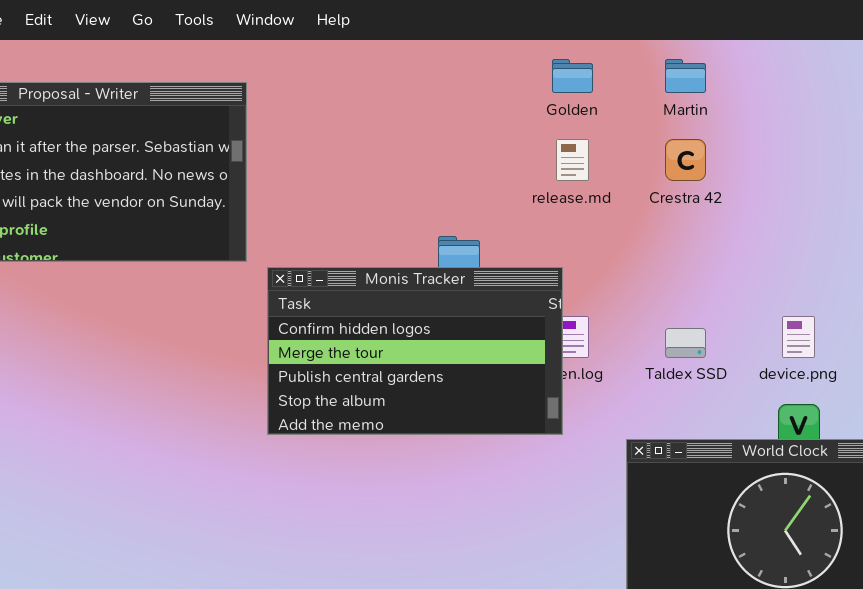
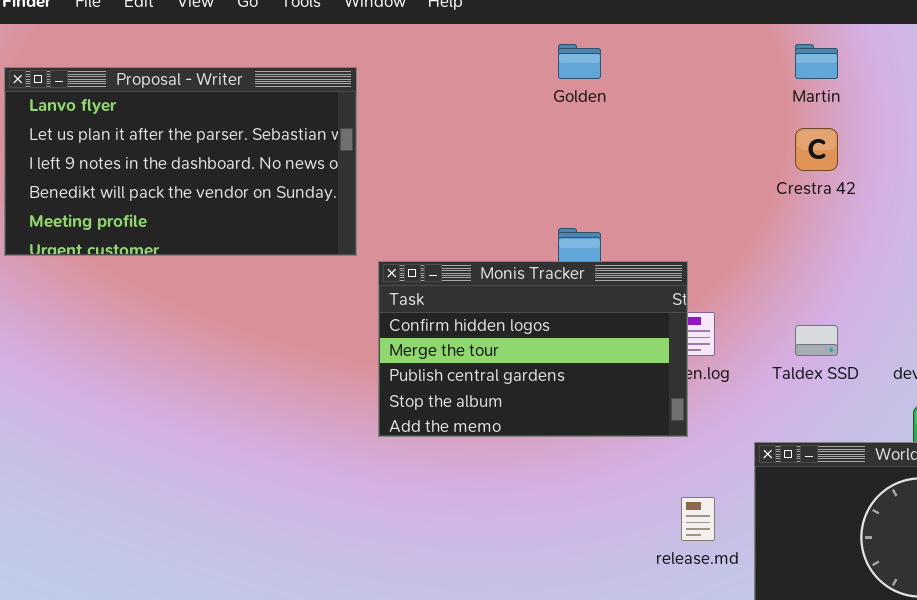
Golden: [552,59,593,93] -> [558,44,601,79], moved
release.md: [556,139,589,181] -> [681,497,715,541], moved

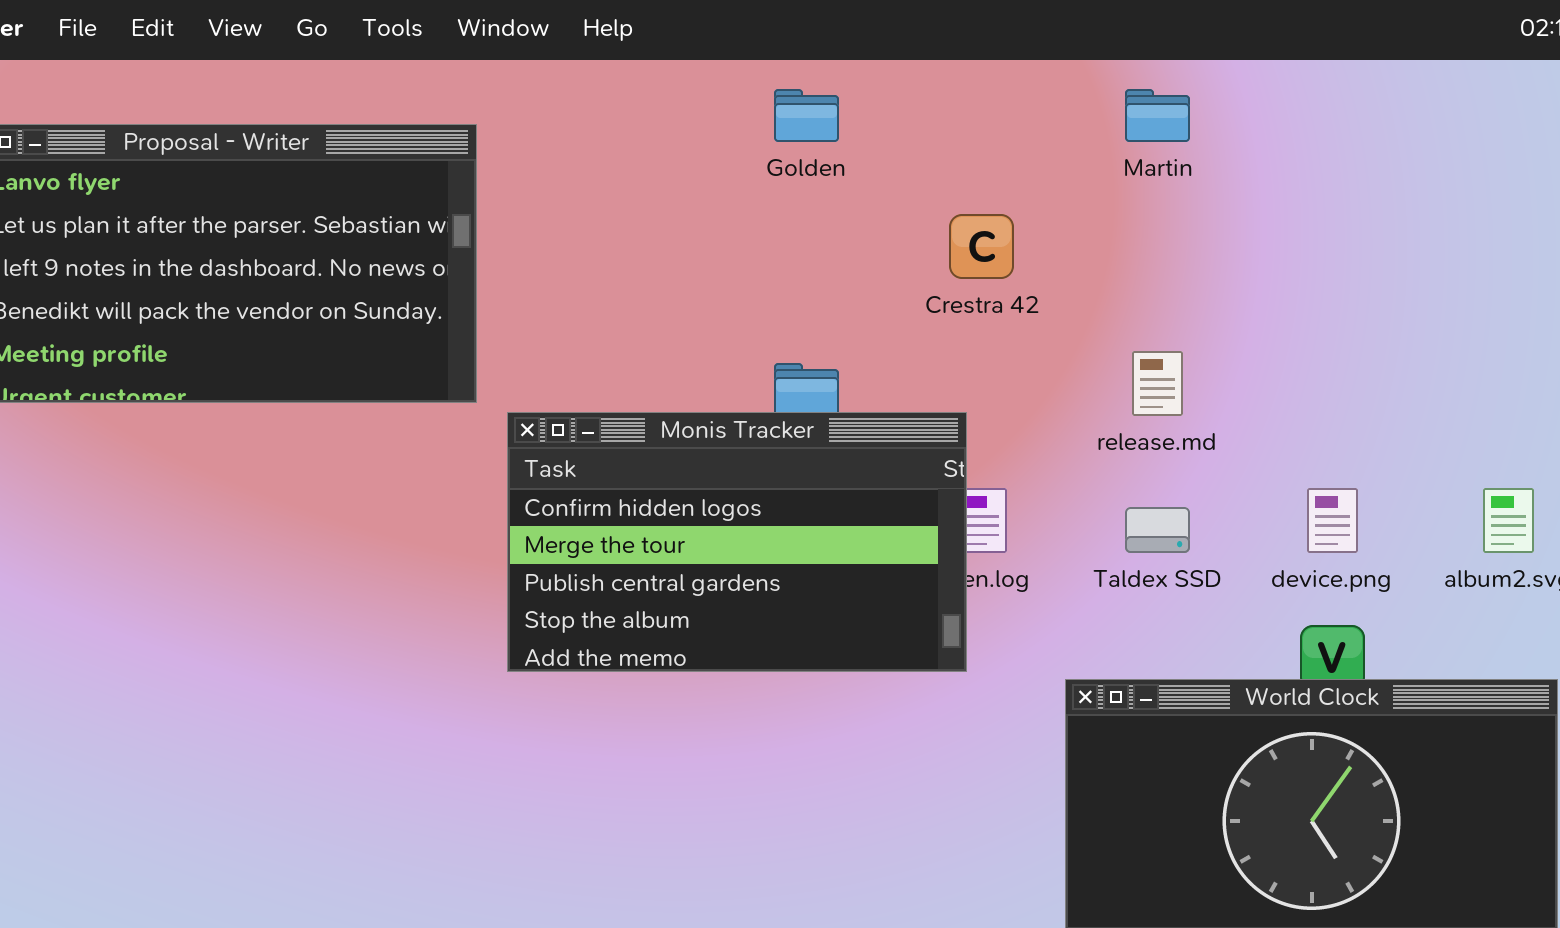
Crestra 42: [795,128,838,171] -> [949,214,1014,279], moved
release.md: [681,497,715,541] -> [1132,351,1183,416], moved

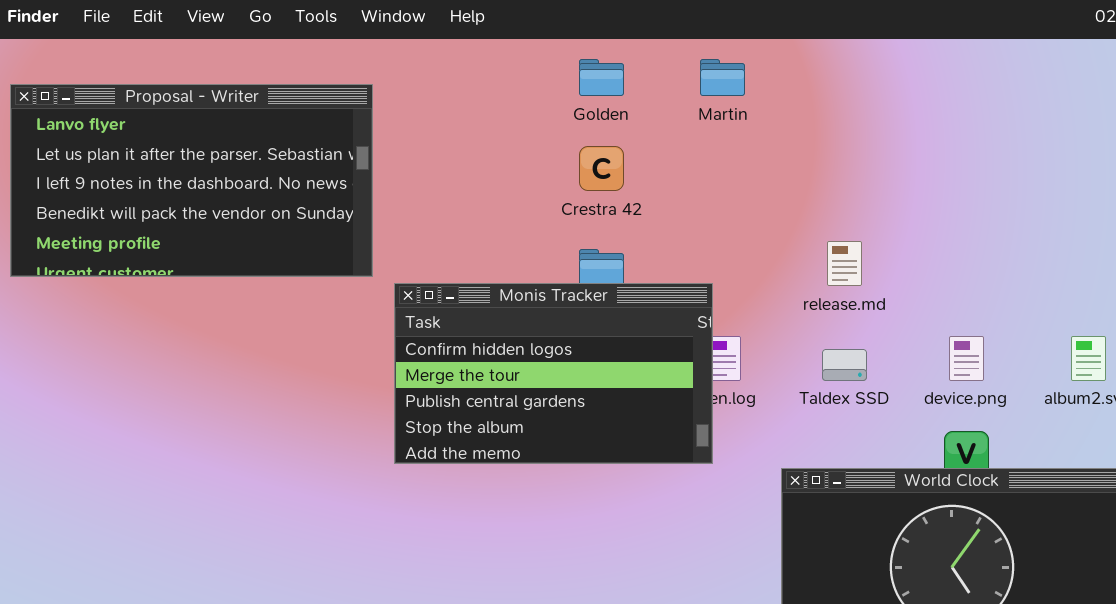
Martin: [1125,89,1190,142] -> [700,59,745,96], moved
Crestra 42: [949,214,1014,279] -> [579,146,624,191], moved

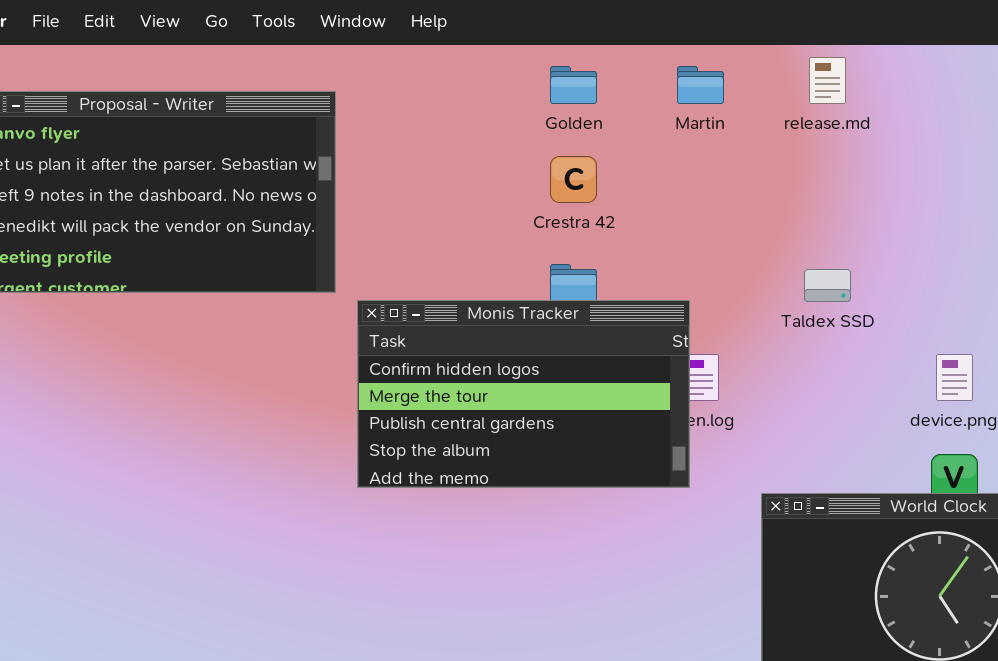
release.md: [827,241,862,286] -> [809,57,846,104], moved
Taldex SSD: [822,349,867,381] -> [804,269,851,302], moved

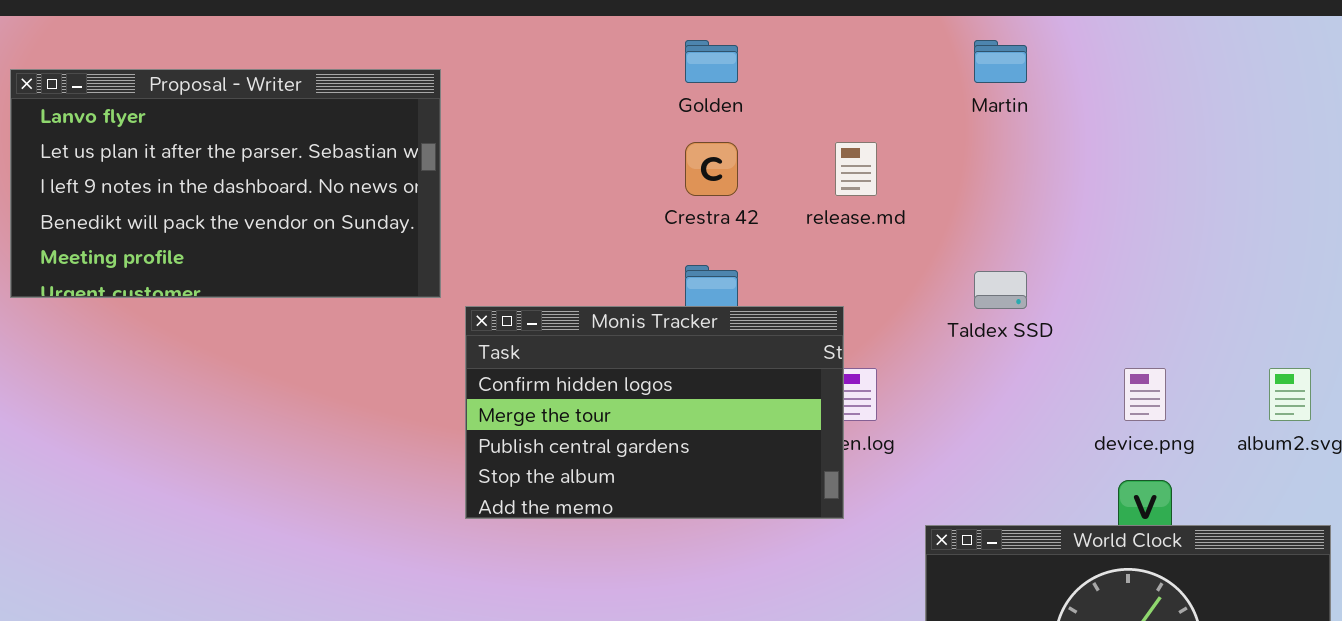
release.md: [809,57,846,104] -> [835,142,877,196], moved
Martin: [677,66,724,104] -> [974,40,1027,83], moved

